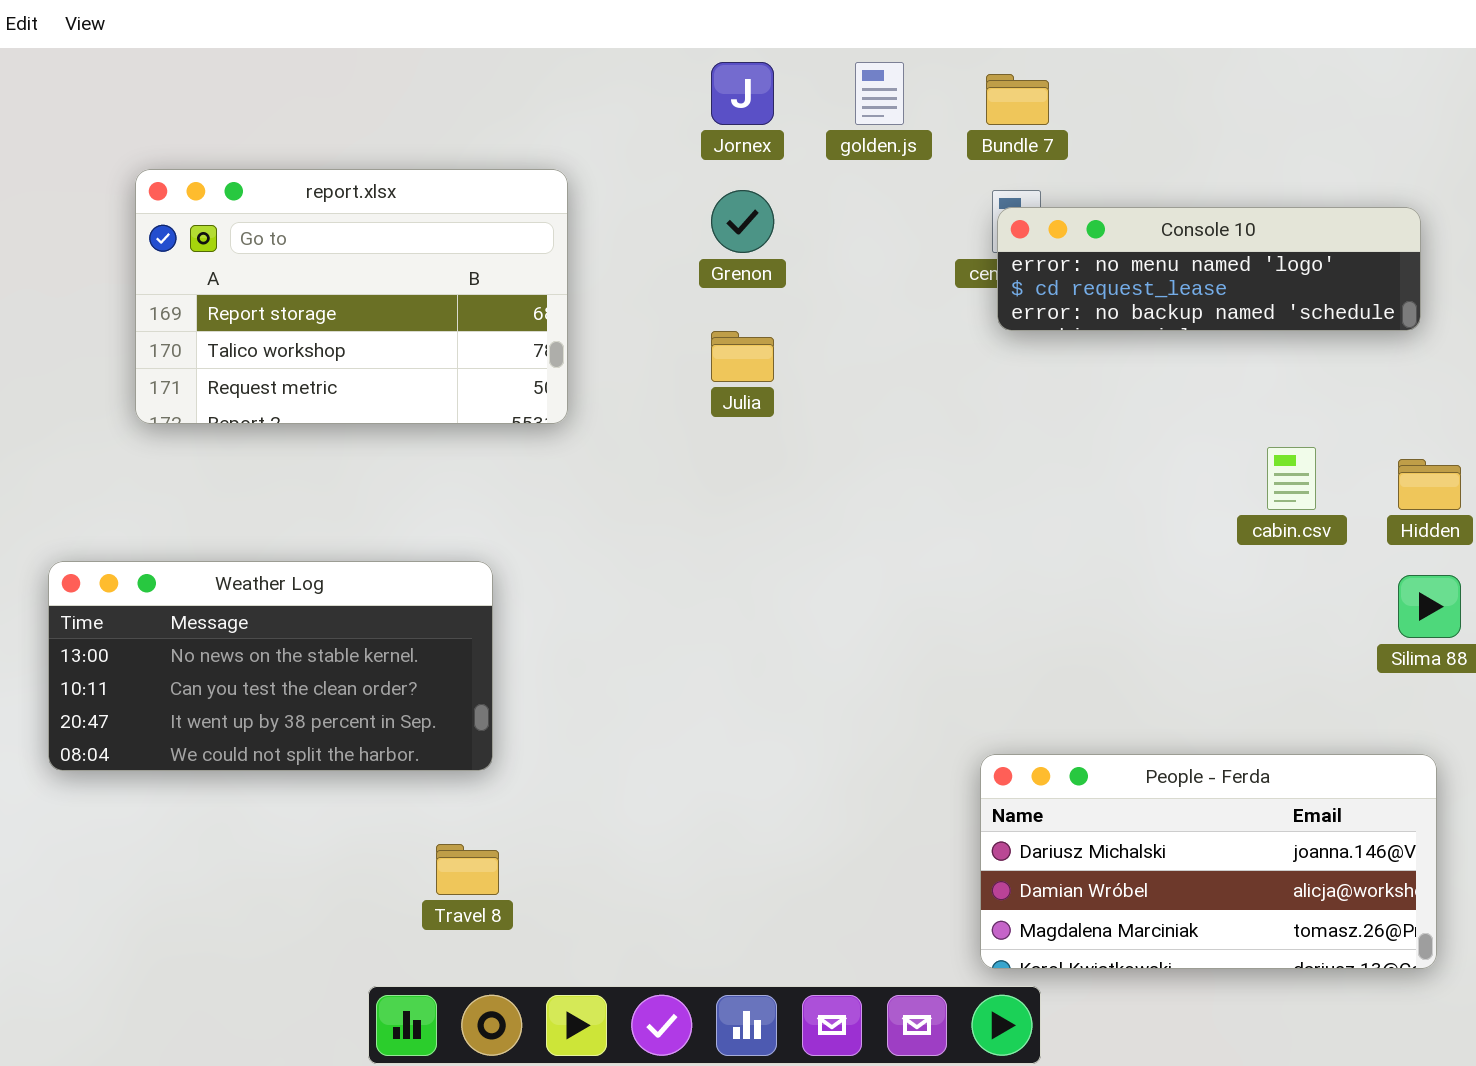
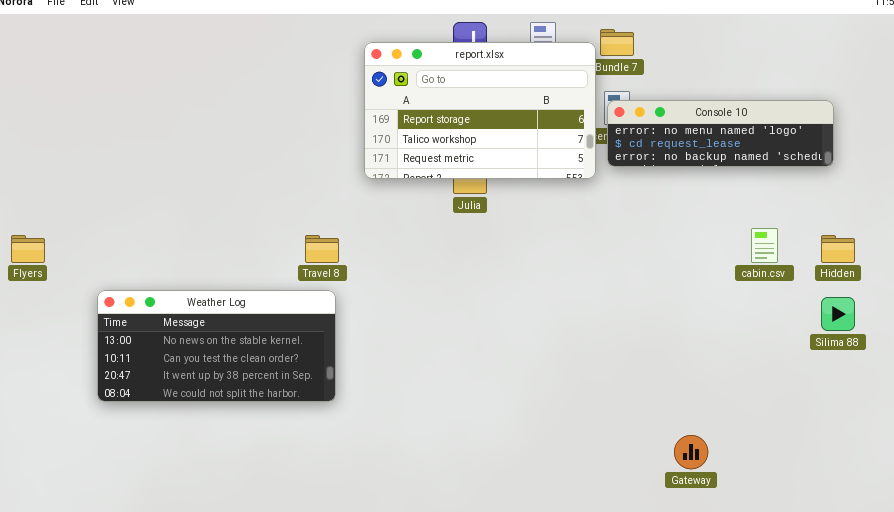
report.xlsx: [135,169,568,424] -> [364,42,596,179], moved
People - Ferda: [980,754,1437,969] -> none, closed
Travel 8: [436,844,499,895] -> [305,235,339,263], moved

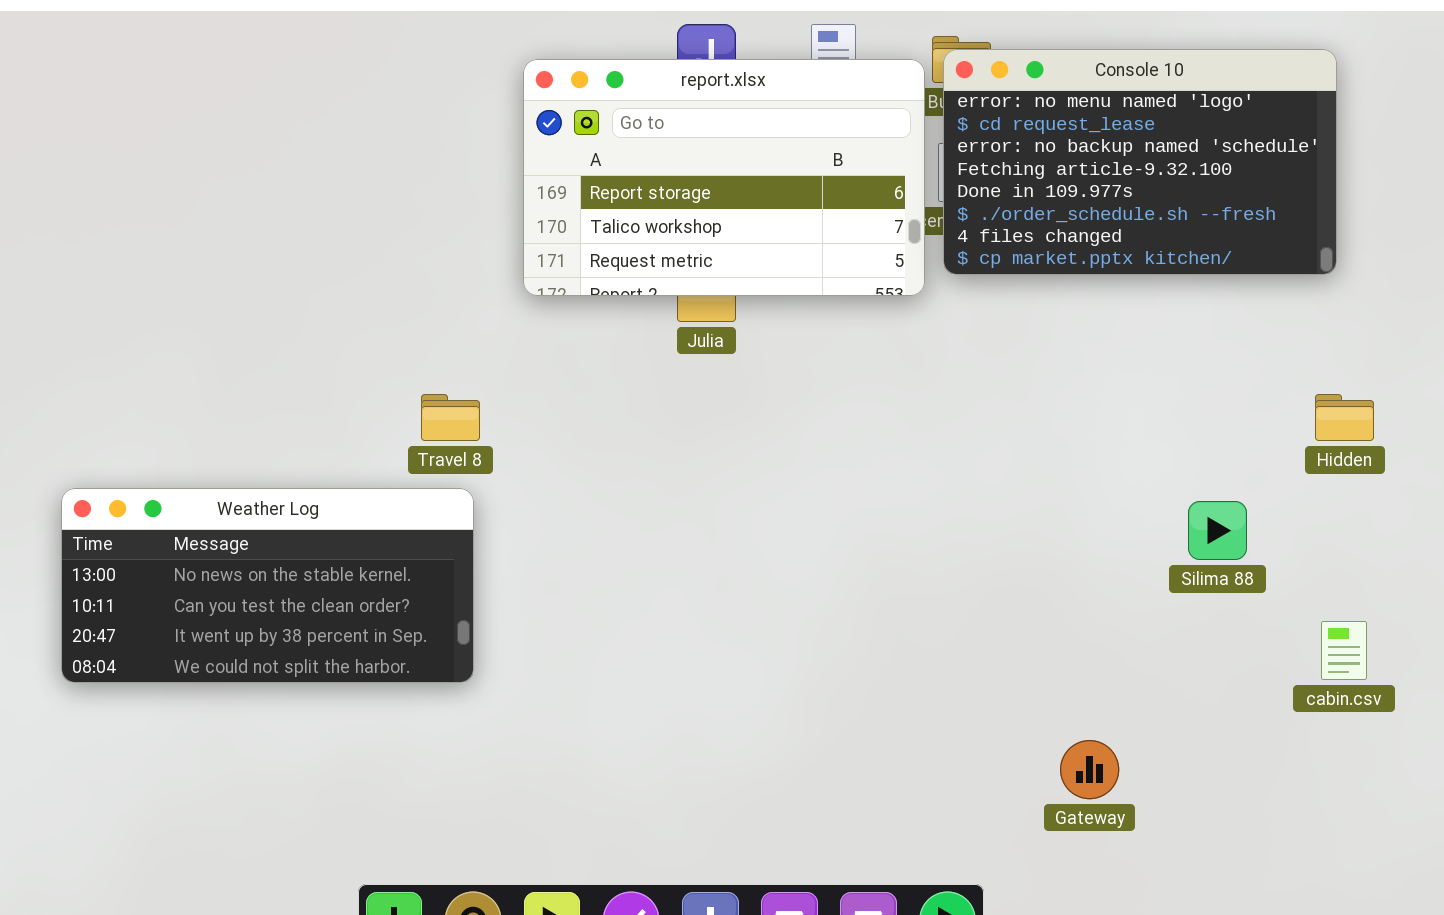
Console 10: [607,100,834,167] -> [943,49,1337,275], resized
cabin.csv: [751,228,778,263] -> [1321,621,1367,680], moved
Silima 88: [821,297,855,331] -> [1188,501,1247,560], moved

